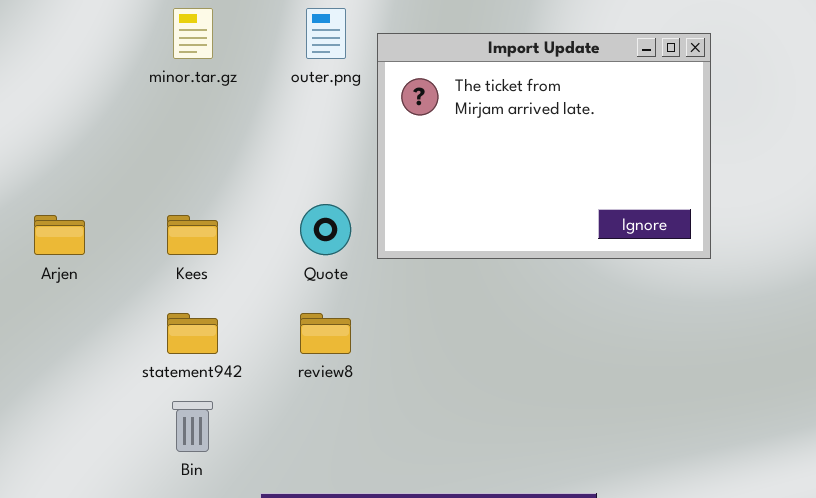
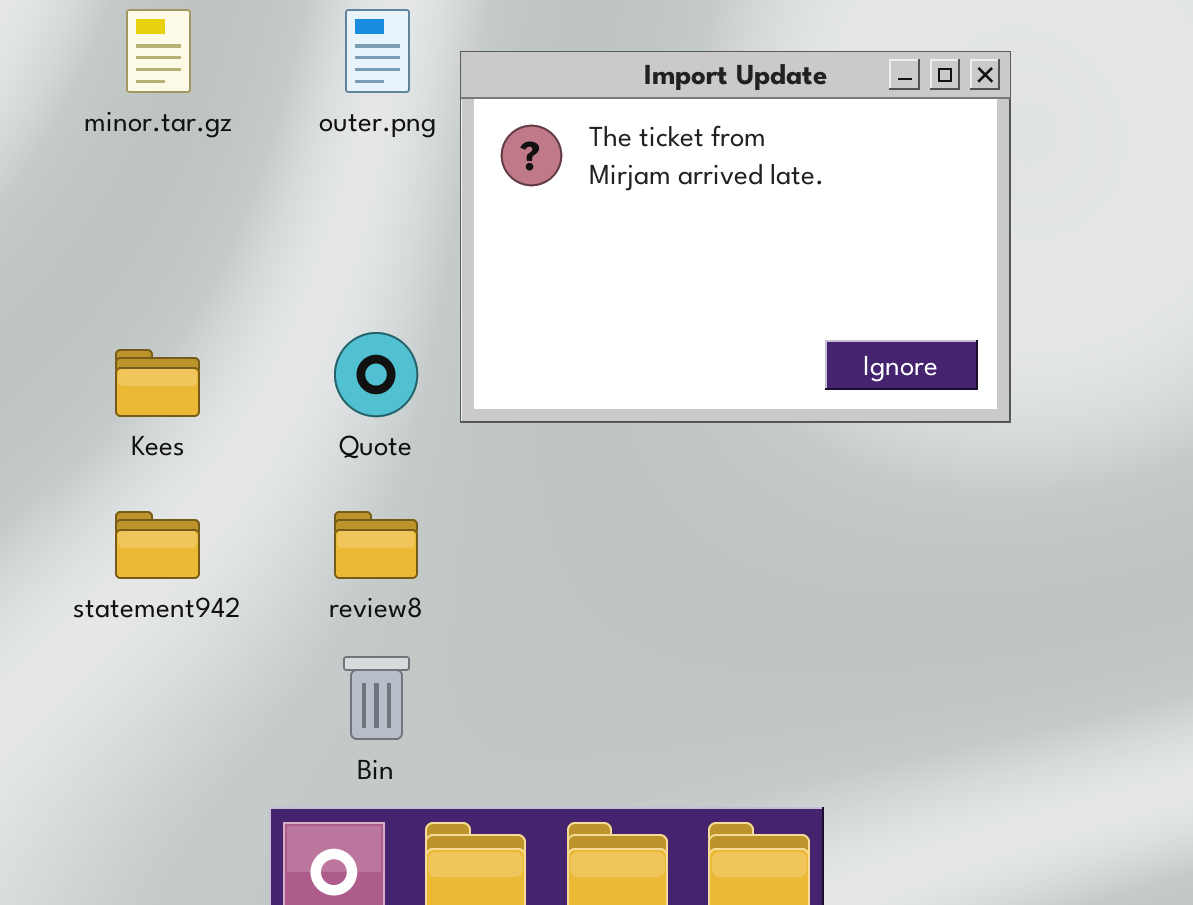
Bin: [172,401,213,452] -> [343,656,410,740], moved

